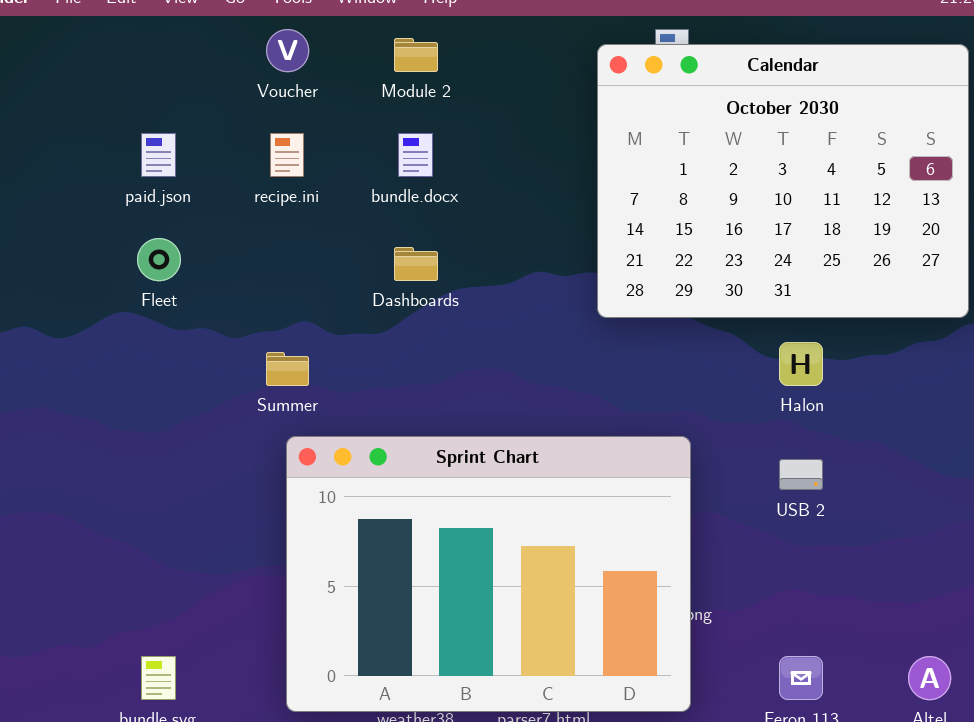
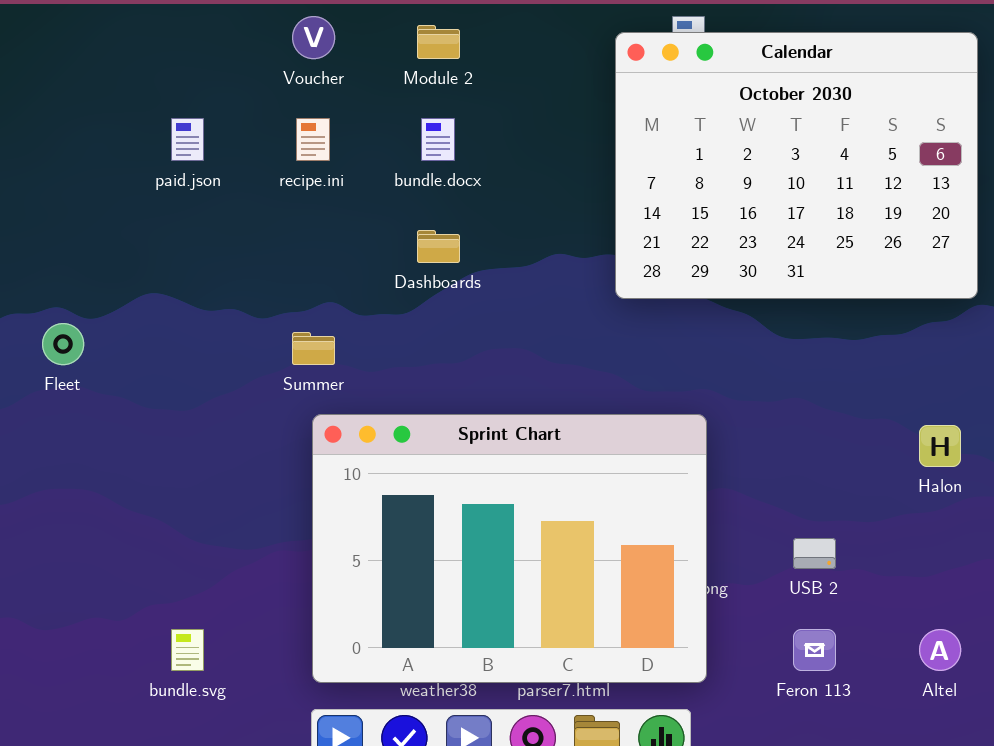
Fleet: [137,238,181,281] -> [42,323,84,365], moved
Halon: [779,342,823,386] -> [919,425,961,467], moved
USB 2: [779,459,823,490] -> [793,538,836,569], moved

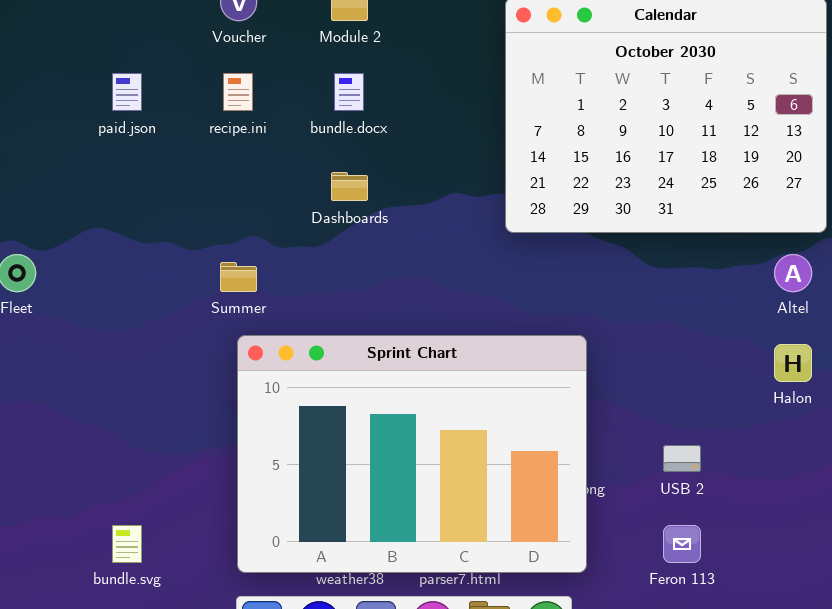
Altel: [919,629,961,671] -> [774,254,812,292], moved

